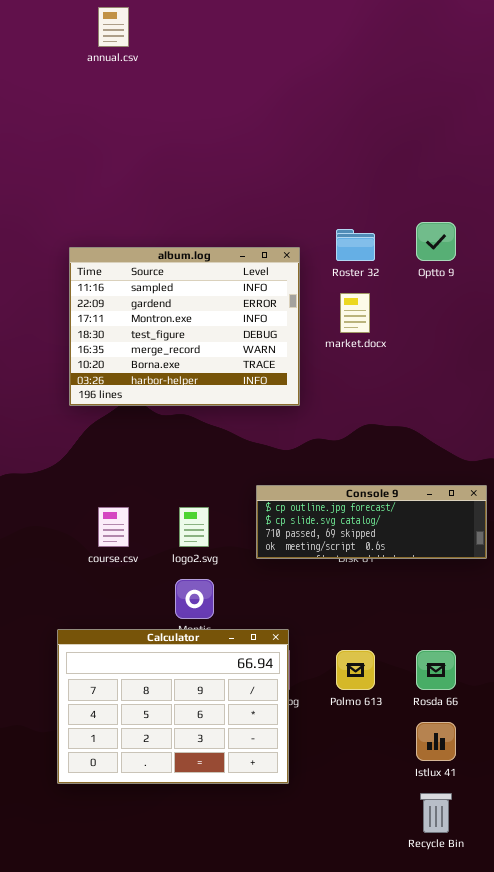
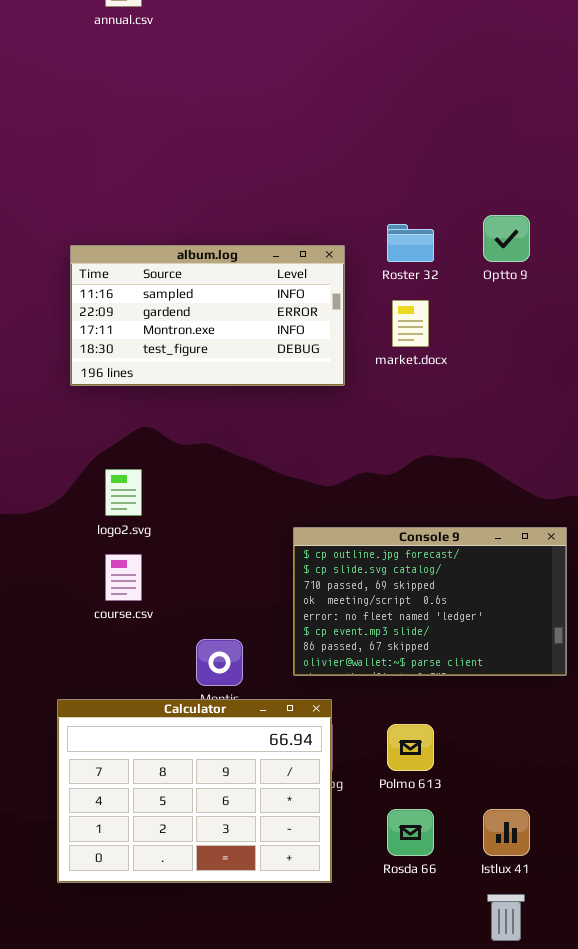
album.log: [69,247,300,406] -> [70,245,345,386], resized
Console 9: [256,485,487,559] -> [293,527,567,676], resized
logo2.svg: [179,507,209,547] -> [105,469,142,516], moved
Rosda 66: [416,650,456,690] -> [387,809,434,856], moved

